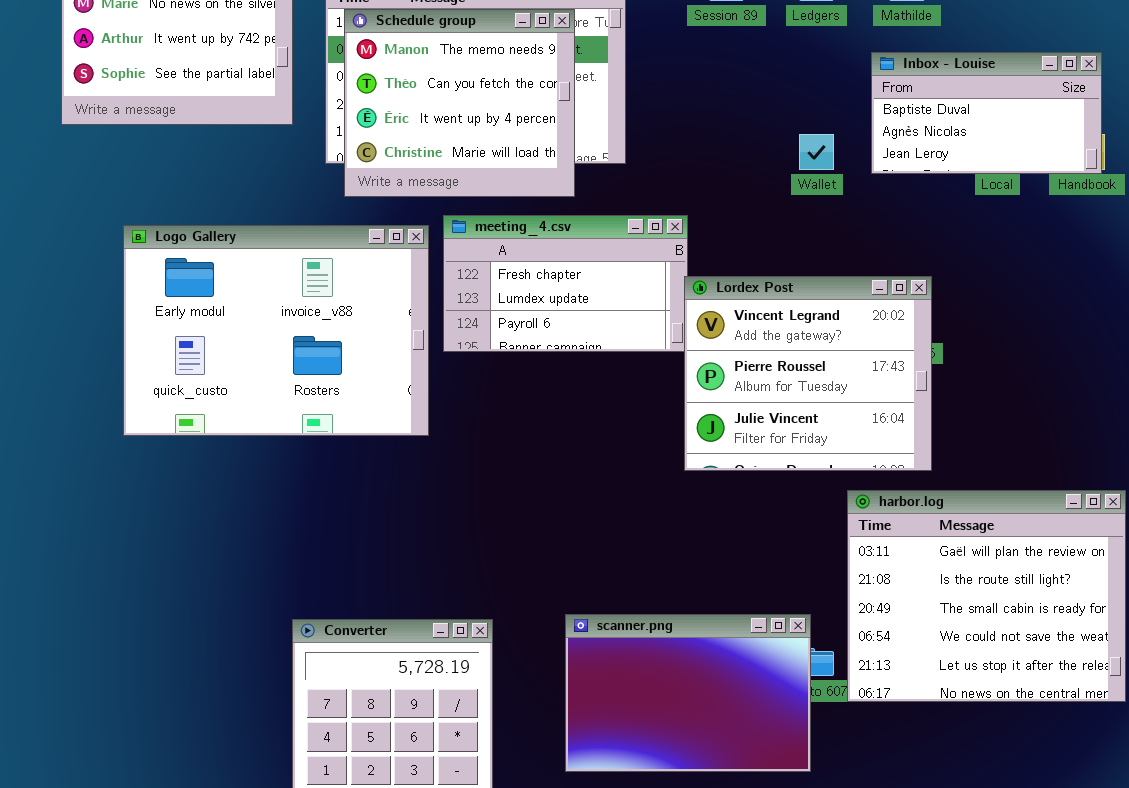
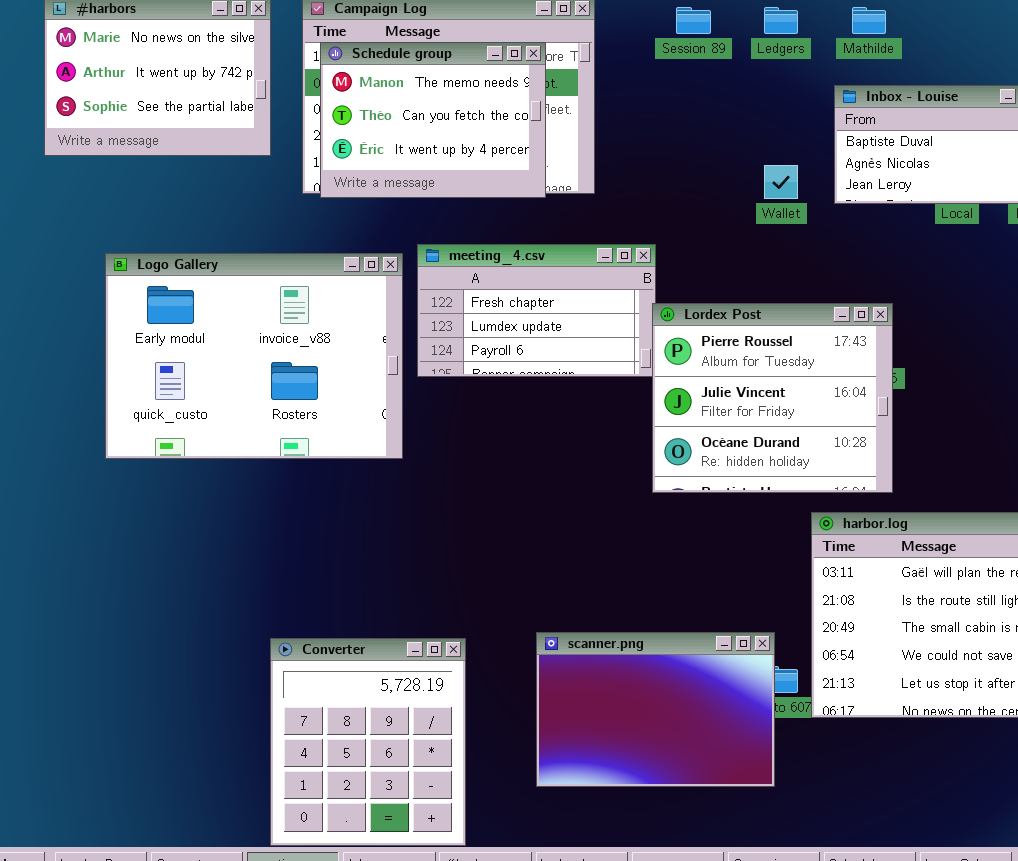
Schedule group: [344,9,575,197] -> [320,42,546,198], resized
Lordex Post: [684,276,932,471] -> [652,303,893,493], scrolled down 1 row

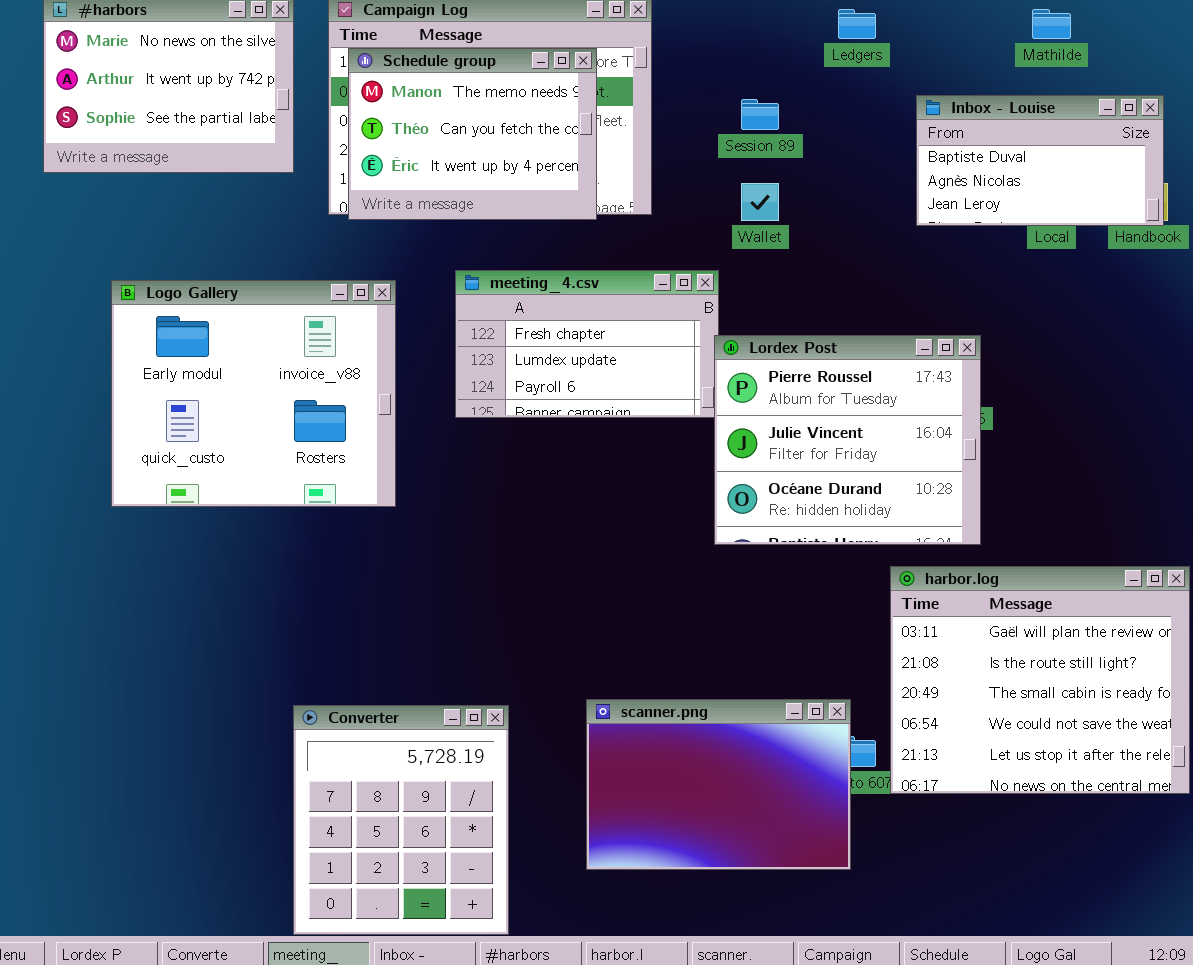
Session 89: [676,7,711,34] -> [741,99,779,130], moved
Mathilde: [852,7,886,34] -> [1032,9,1071,39], moved
Wallet: [764,165,798,199] -> [741,183,779,221], moved
Logo Gallery: [105,253,403,459] -> [111,280,396,507], resized

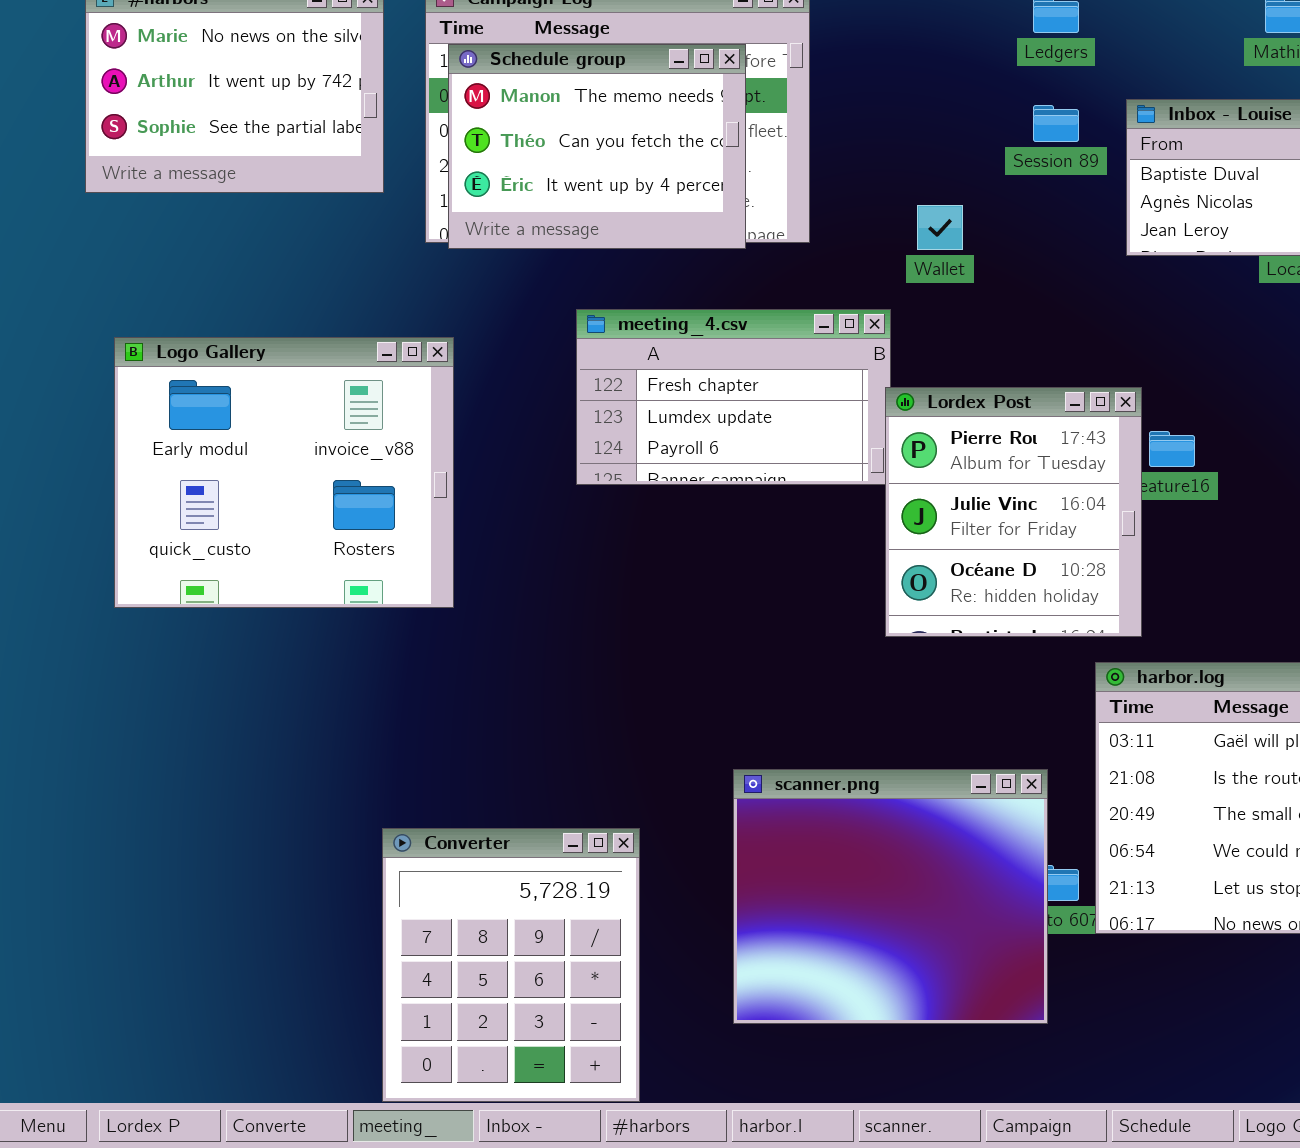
Session 89: [741,99,779,130] -> [1033,105,1079,142], moved
Logo Gallery: [111,280,396,507] -> [114,337,454,608], moved
Lordex Post: [714,335,981,545] -> [885,387,1142,637], resized
scanner.png: [586,699,851,870] -> [733,769,1048,1024], resized

